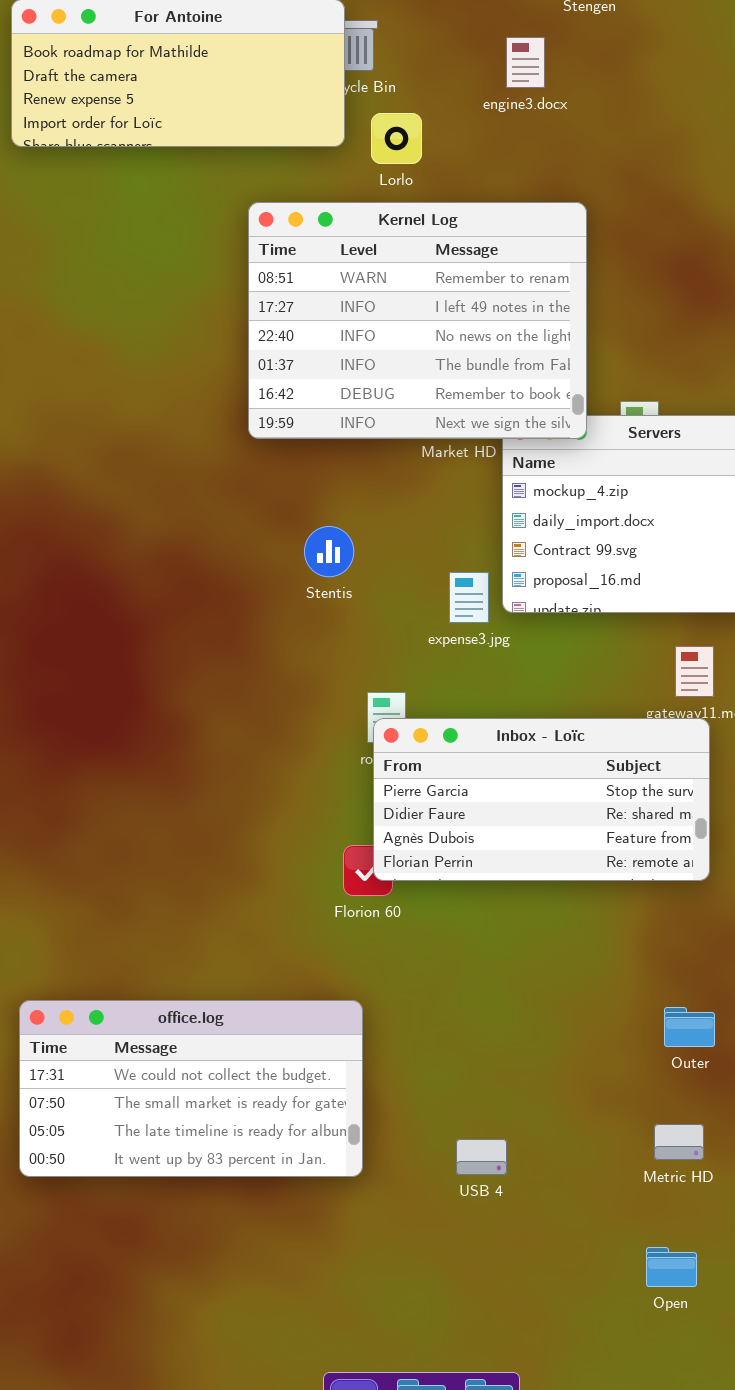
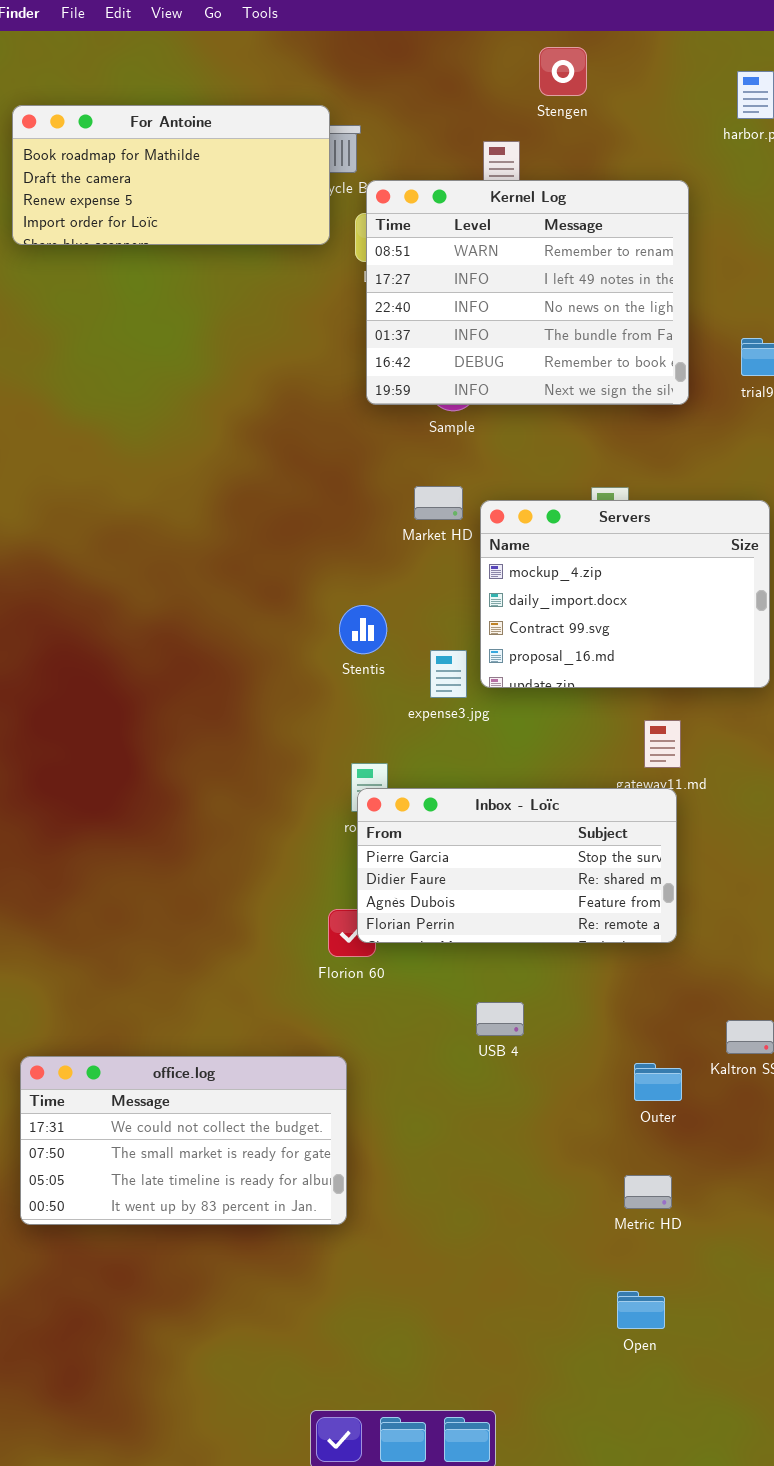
Kernel Log: [248,202,587,439] -> [366,180,689,405], moved
Stentis: [304,526,354,577] -> [339,605,387,654], moved
USB 4: [456,1139,507,1175] -> [476,1002,524,1036], moved

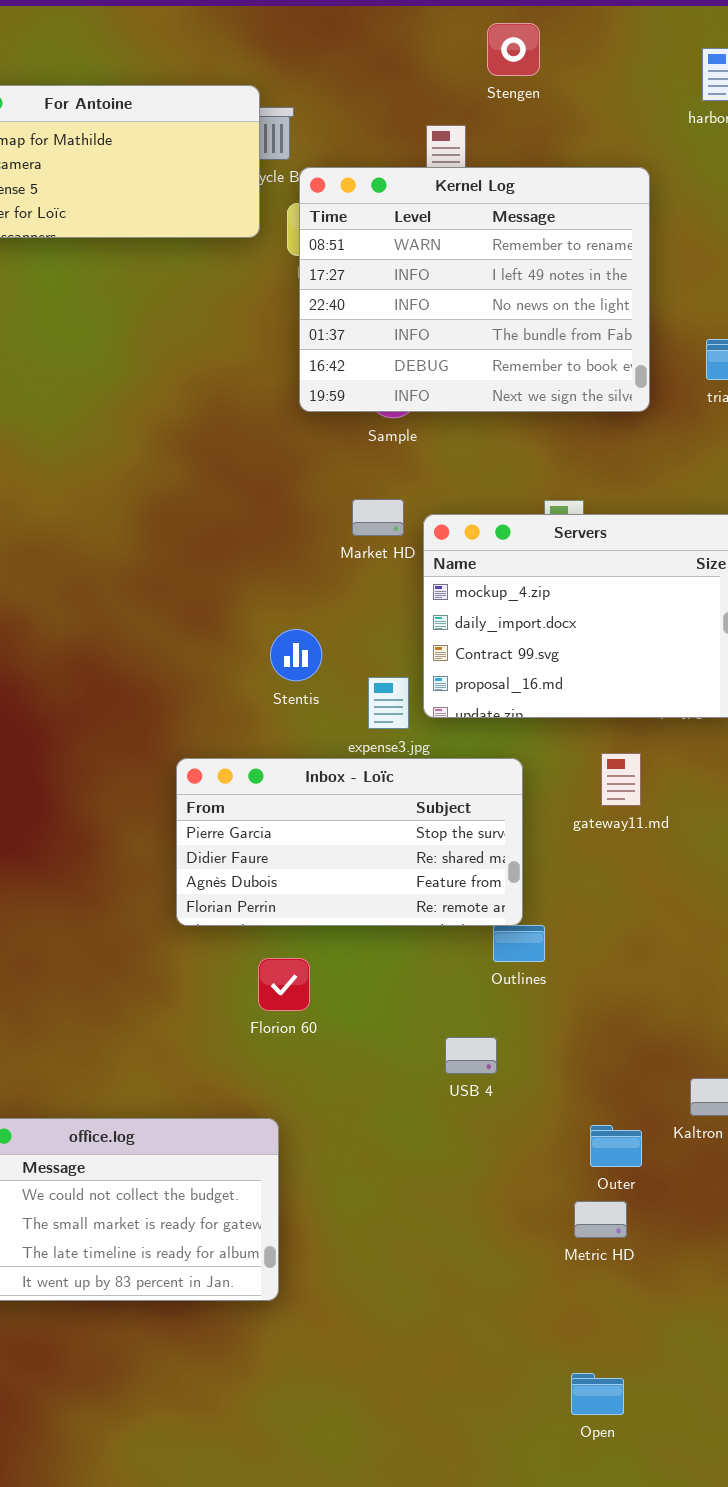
Inbox - Loïc: [357,788,677,943] -> [176,758,523,926], moved
USB 4: [476,1002,524,1036] -> [445,1037,497,1074], moved
Metric HD: [624,1175,672,1209] -> [574,1201,627,1238], moved

